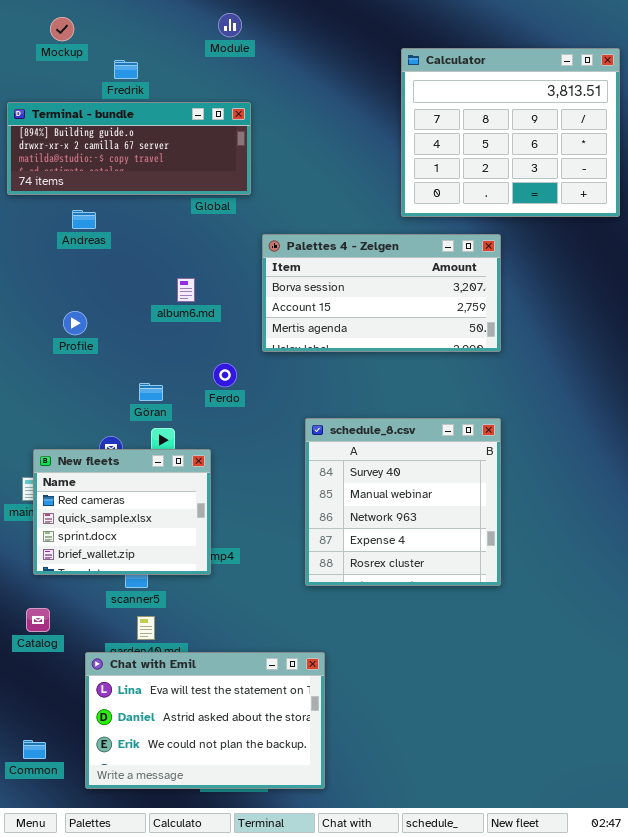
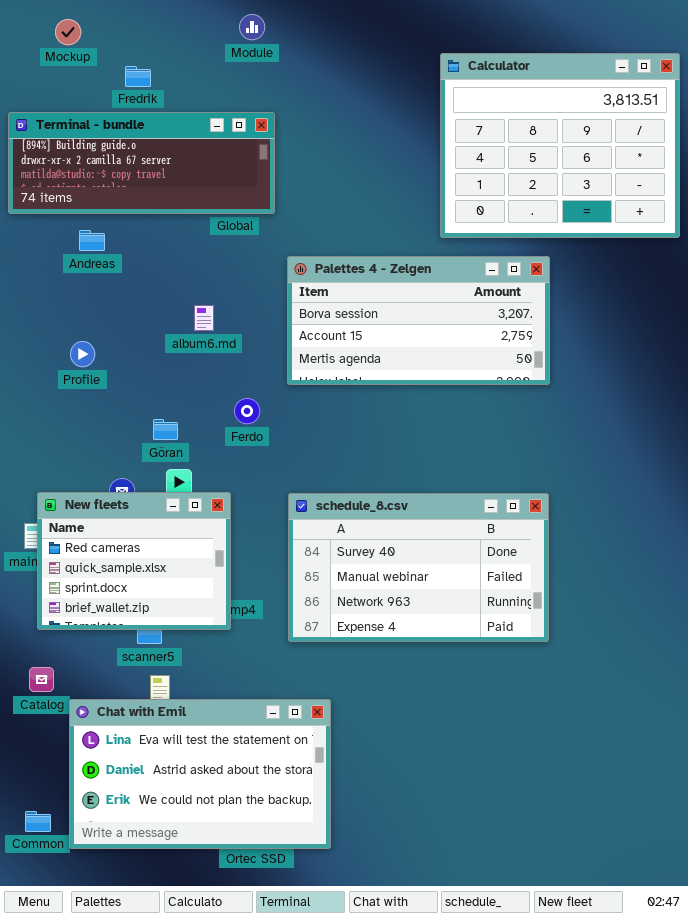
schedule_8.csv: [305,418,501,586] -> [288,493,549,642], resized
Chat with Emil: [85,652,325,789] -> [69,699,331,849], moved

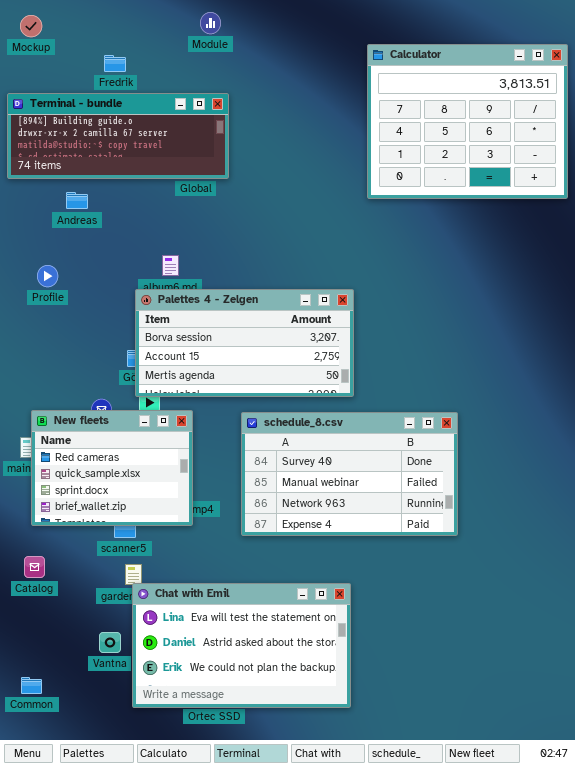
Mockup: [55,19,81,45] -> [20,15,42,37], moved
Palettes 4 - Zelgen: [287,256,550,385] -> [135,289,354,397], moved
Profile: [70,341,95,367] -> [37,265,58,287], moved
Chat with Emil: [69,699,331,849] -> [132,583,351,708], moved

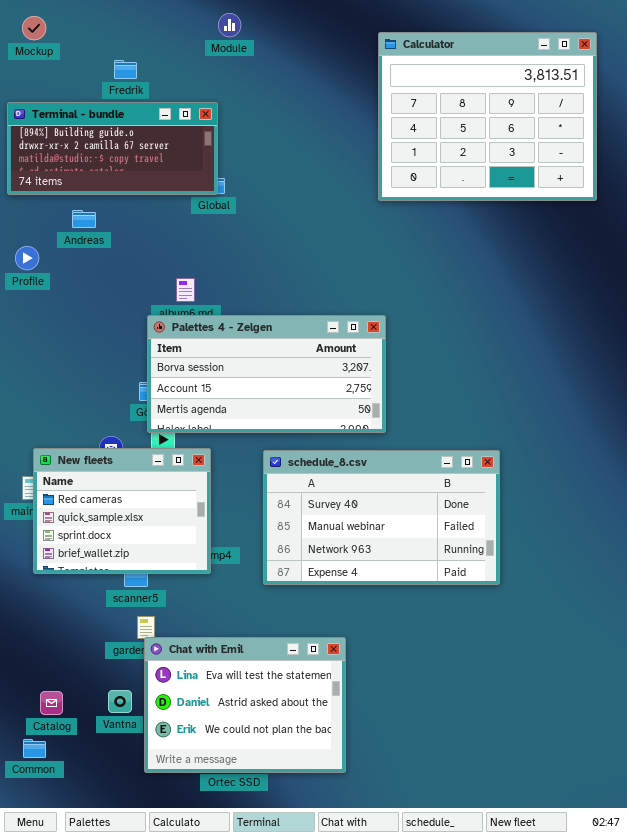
Calculator: [367,44,568,199] -> [378,32,597,201], moved
Terminal - bundle: [7,93,229,179] -> [7,102,218,195], resized
Profile: [37,265,58,287] -> [15,246,39,270], moved
Catalog: [24,556,45,578] -> [40,691,63,715], moved
Chat with Emil: [132,583,351,708] -> [144,637,346,773], resized

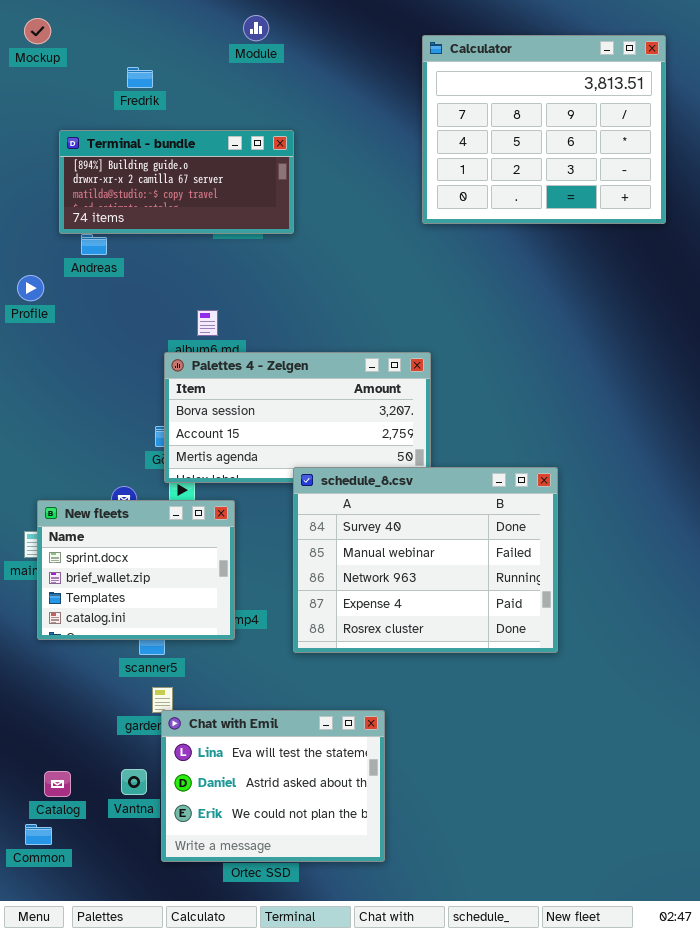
Terminal - bundle: [7,102,218,195] -> [59,130,294,234], moved
New fleets: [33,448,211,574] -> [37,500,235,640], scrolled down 2 rows
schedule_8.csv: [263,450,500,585] -> [293,467,558,653], resized

